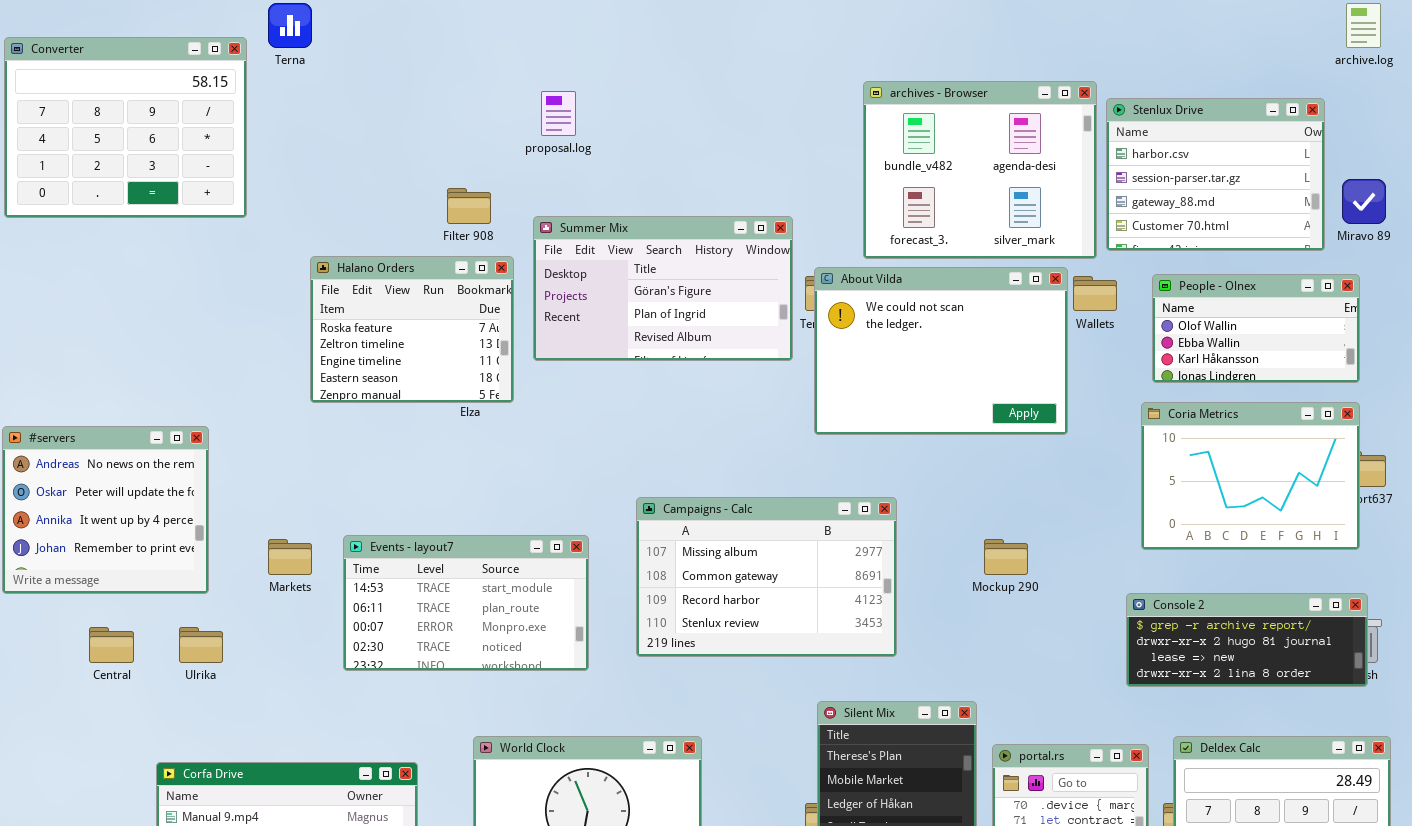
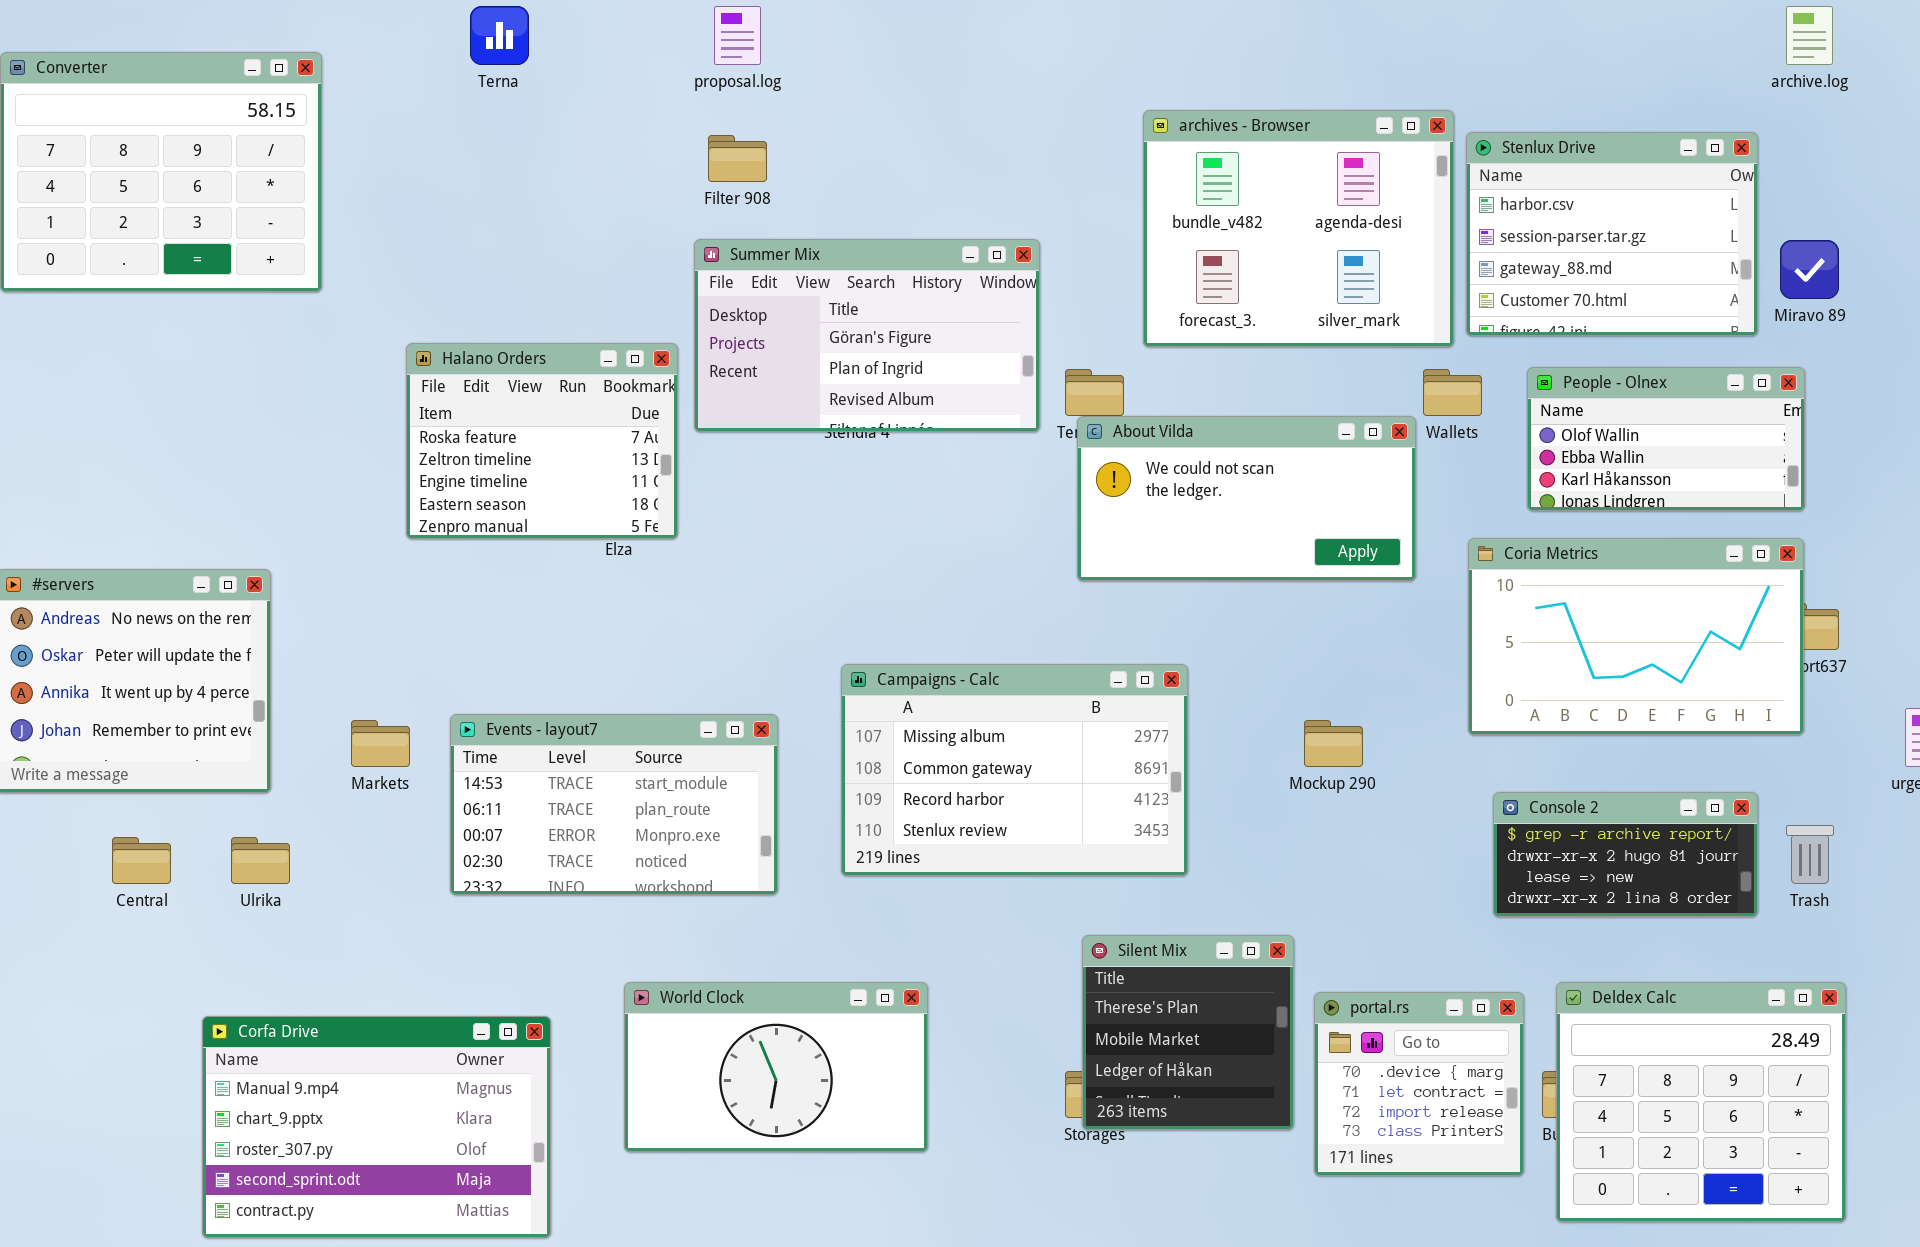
Terna: [268,3,312,48] -> [470,6,529,65], moved
proposal.log: [541,91,576,136] -> [714,6,761,65], moved
Filter 908: [447,188,491,224] -> [708,135,767,182], moved
Summer Mix: [533,216,793,361] -> [694,239,1040,432], moved
About Vilda: [814,267,1068,435] -> [1077,416,1416,581], resized
Coria Metrics: [1141,402,1360,550] -> [1468,538,1804,735], resized
Console 2: [1126,593,1368,687] -> [1493,792,1758,917], resized

